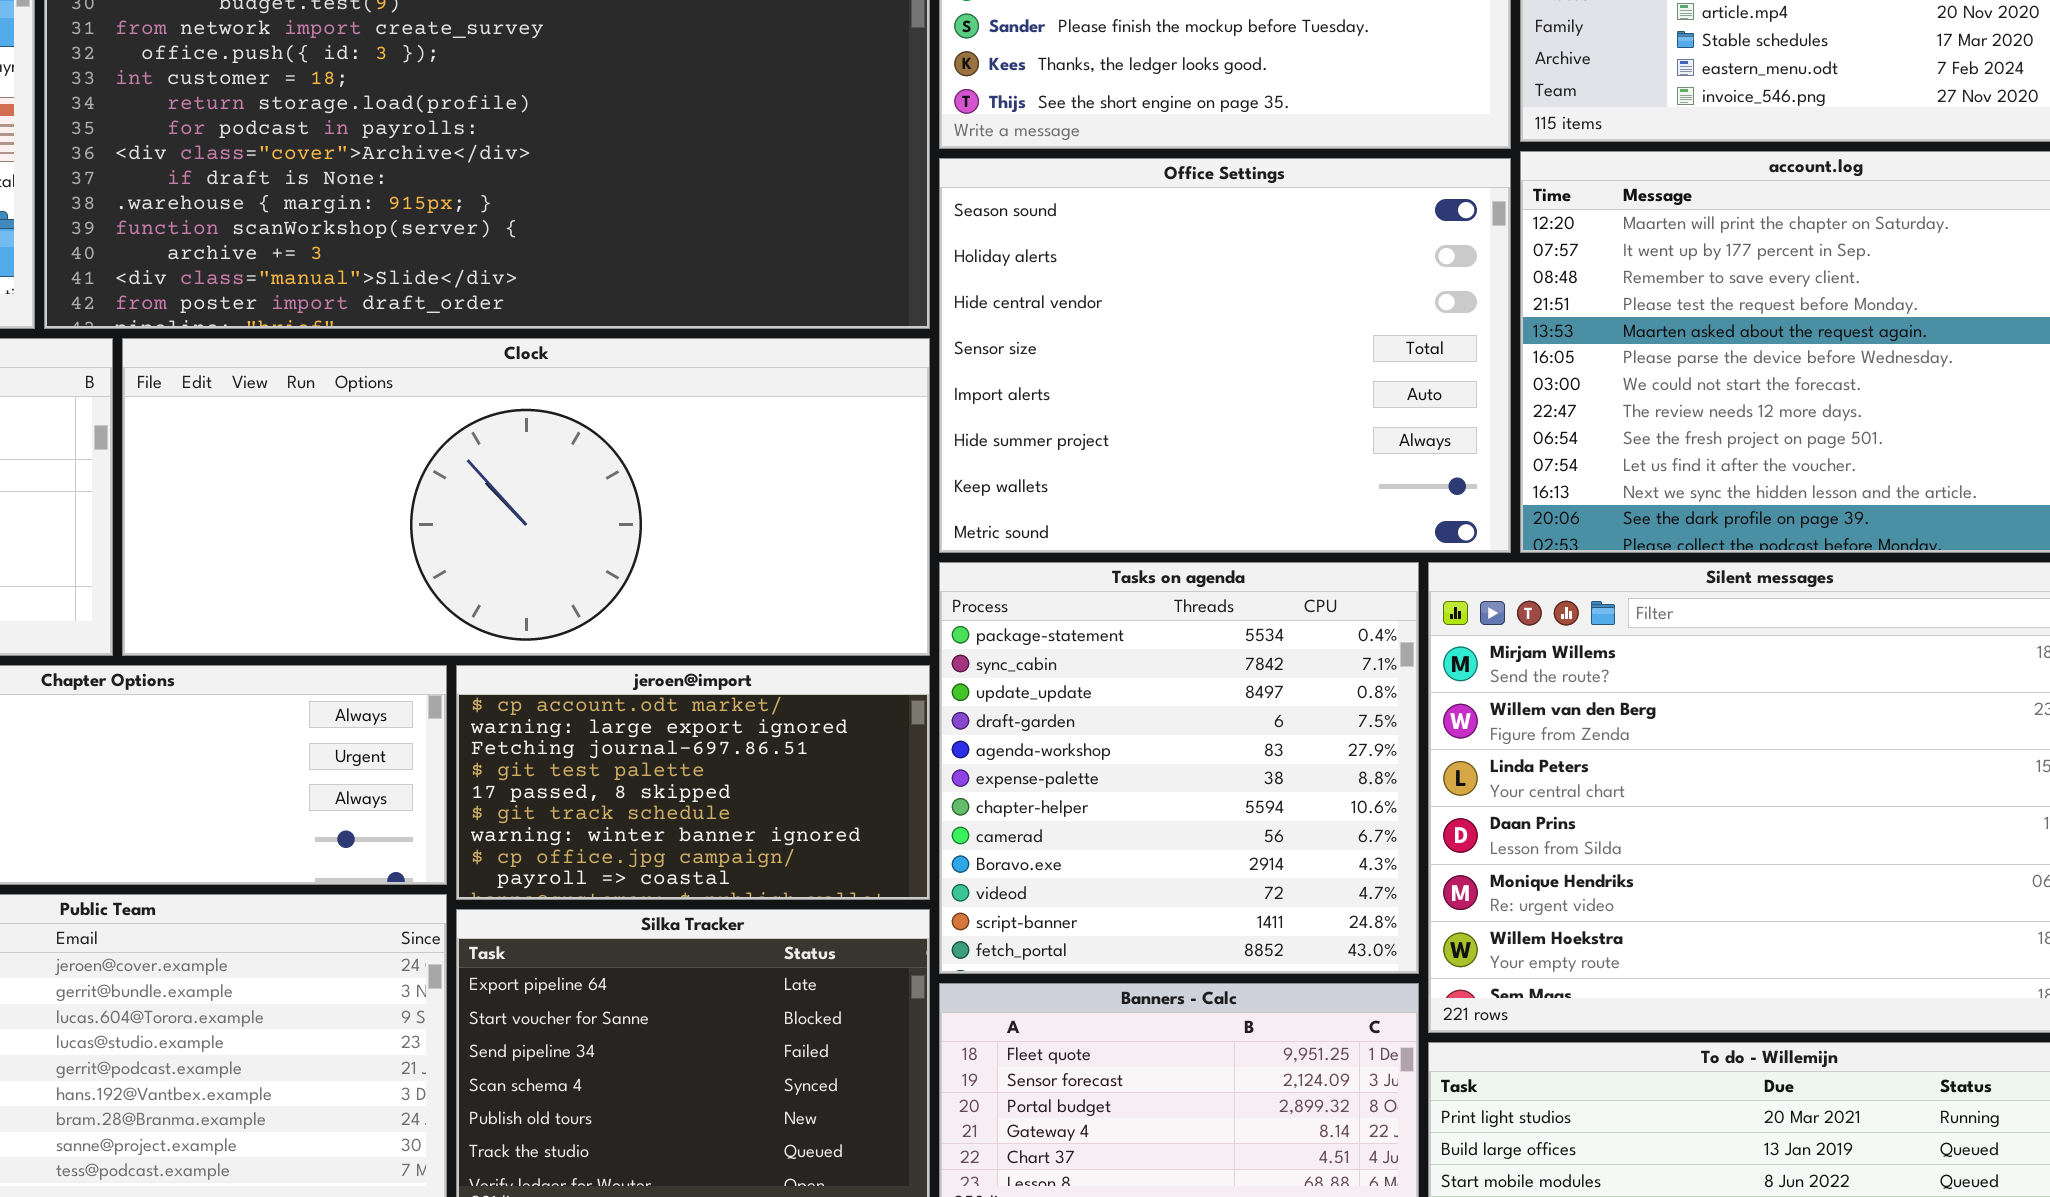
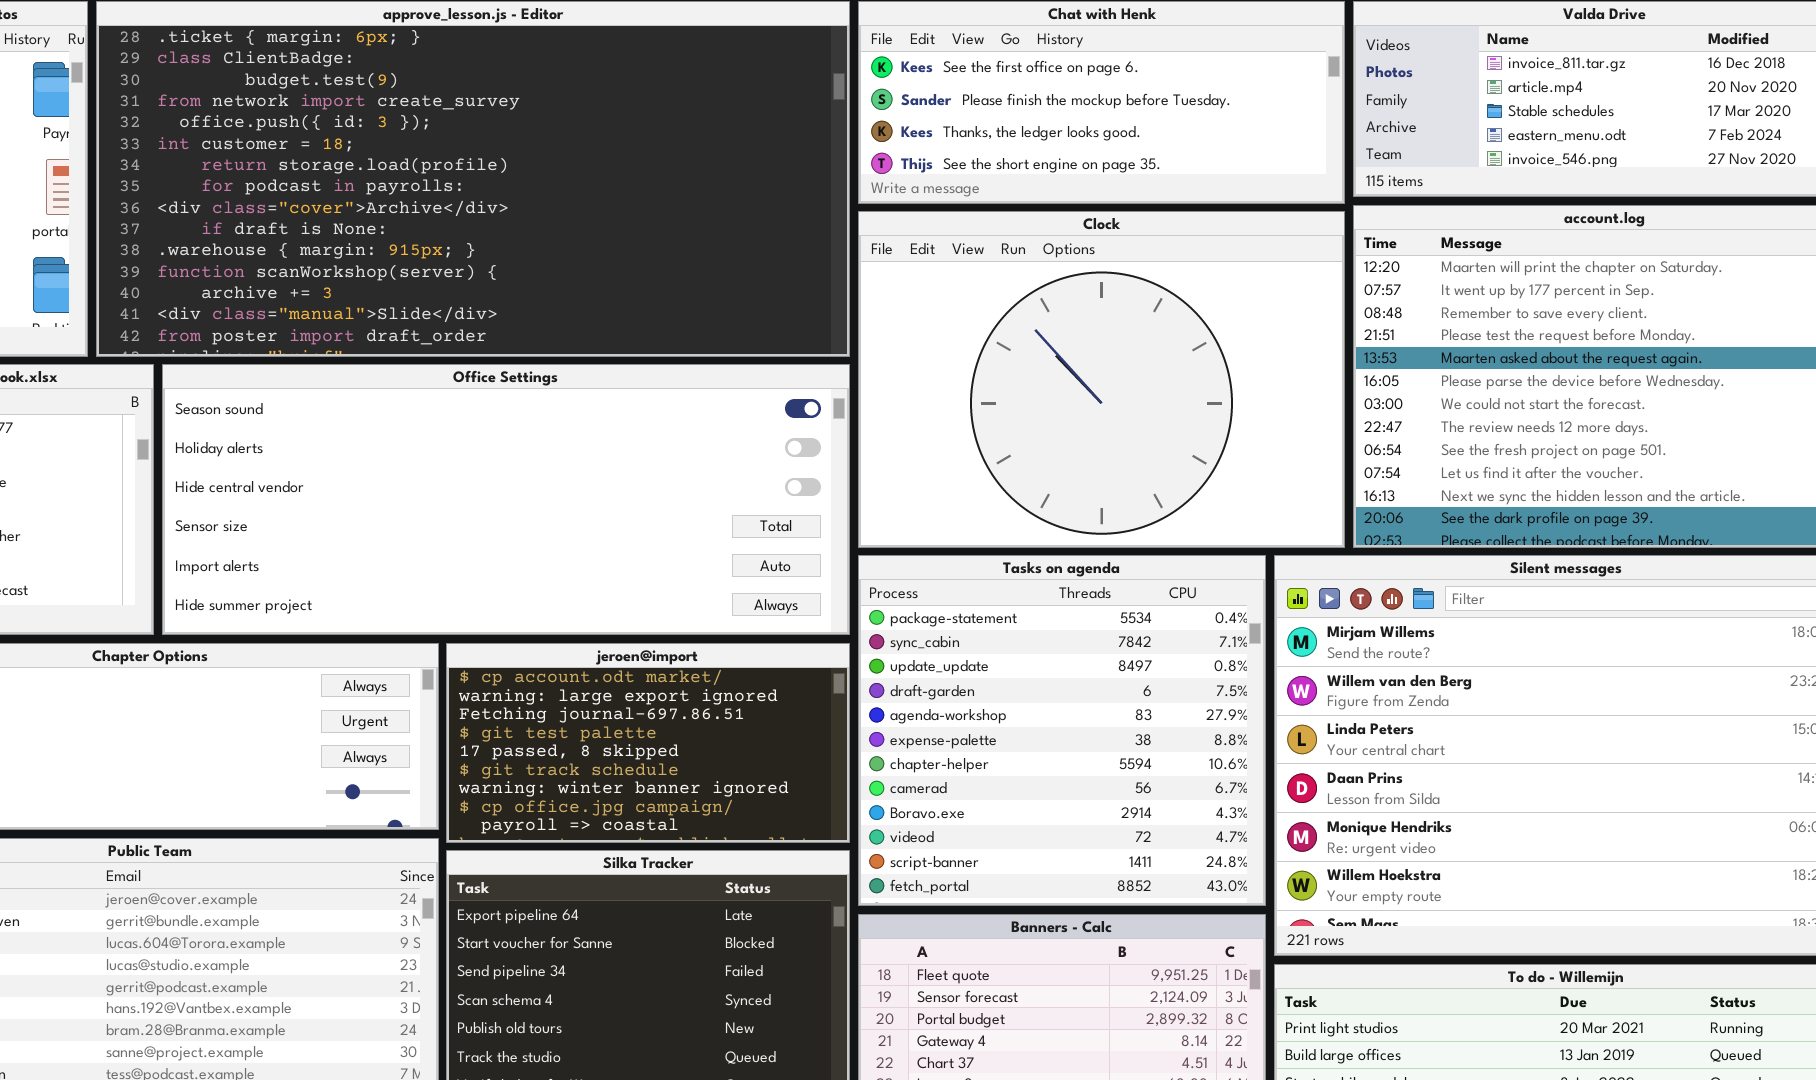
Office Settings: [939,158,1511,553] -> [162,364,850,635], moved, resized
Clock: [122,338,930,656] -> [858,211,1345,548], moved, resized

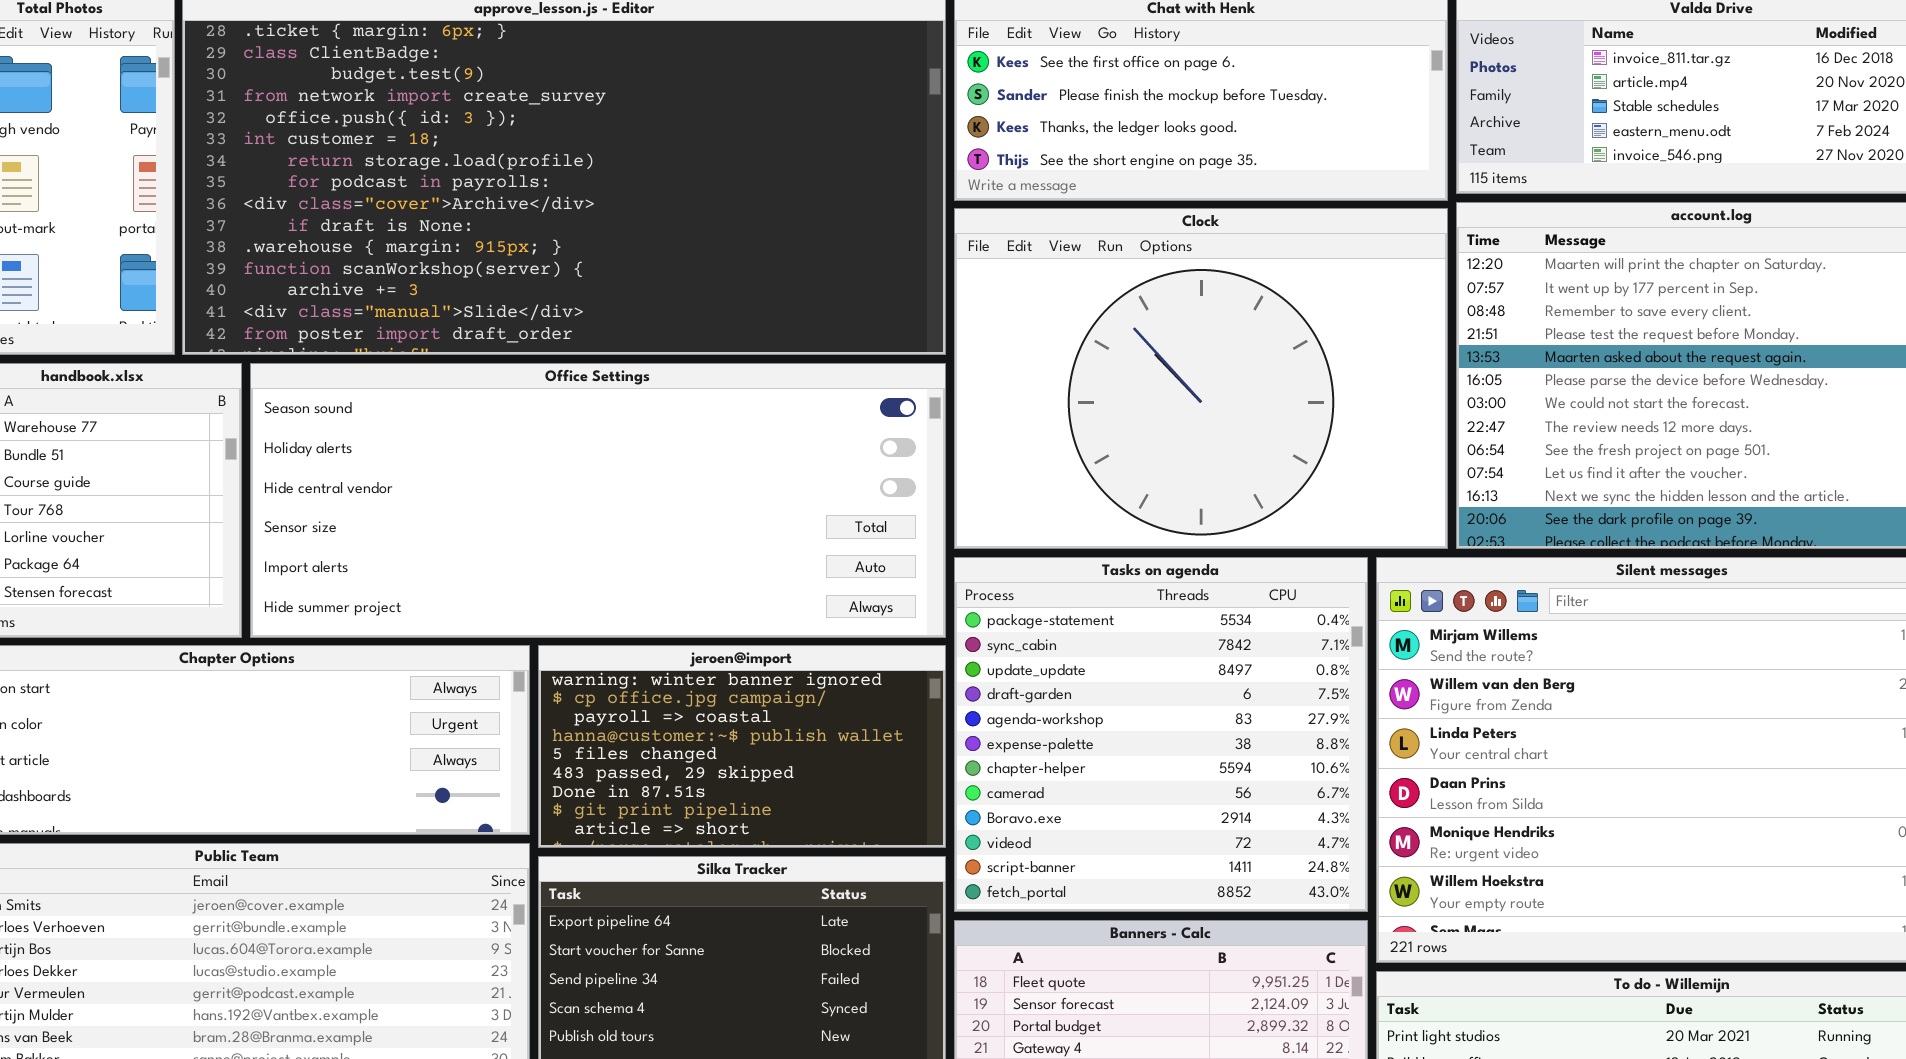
jeroen@import: [446,643,850,843] -> [538,645,946,848], scrolled down 6 rows

